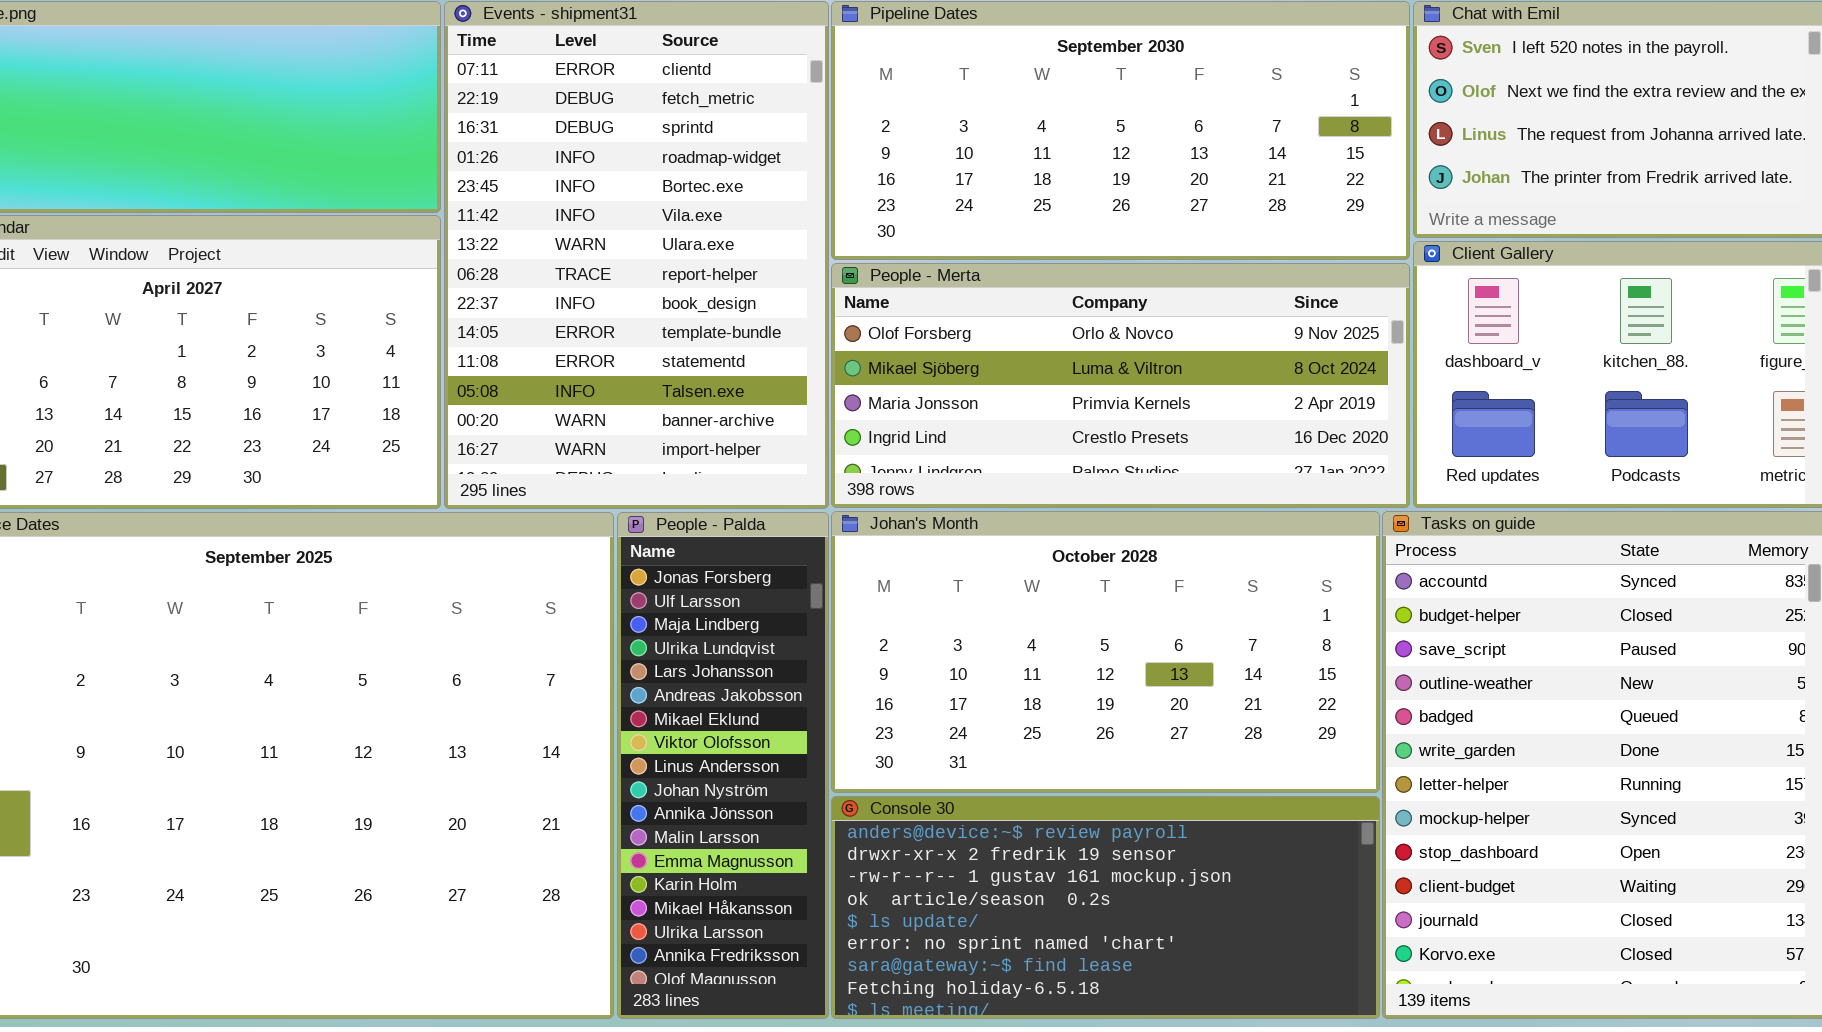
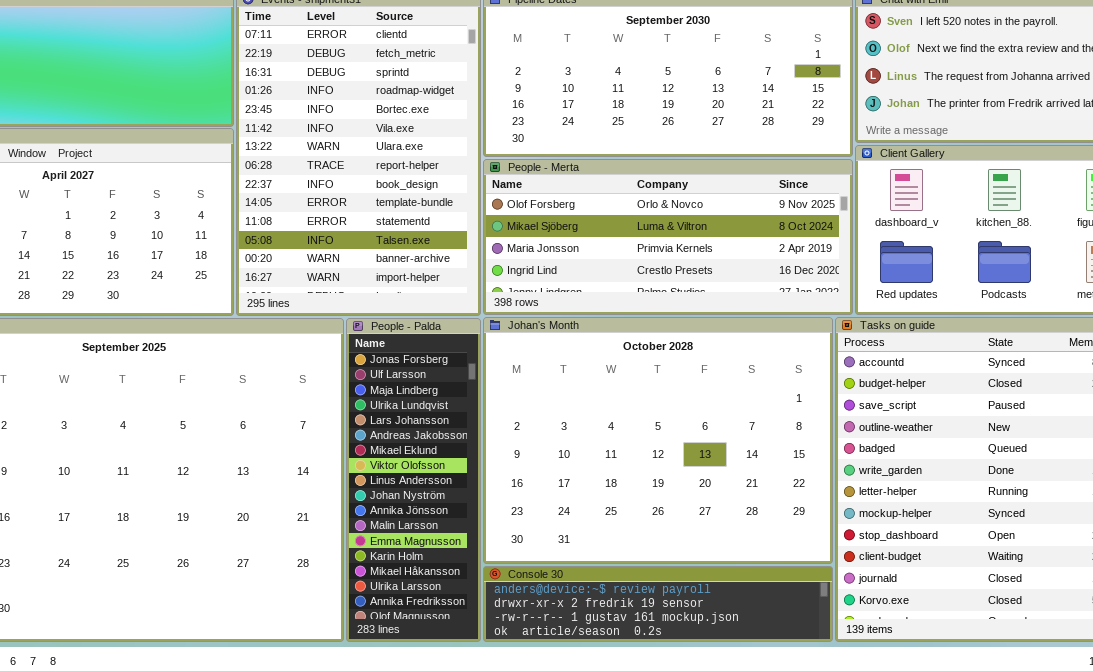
Johan's Month: [831,511,1380,793] -> [483,317,833,564], resized
Console 30: [831,796,1380,1019] -> [483,566,833,642], resized

